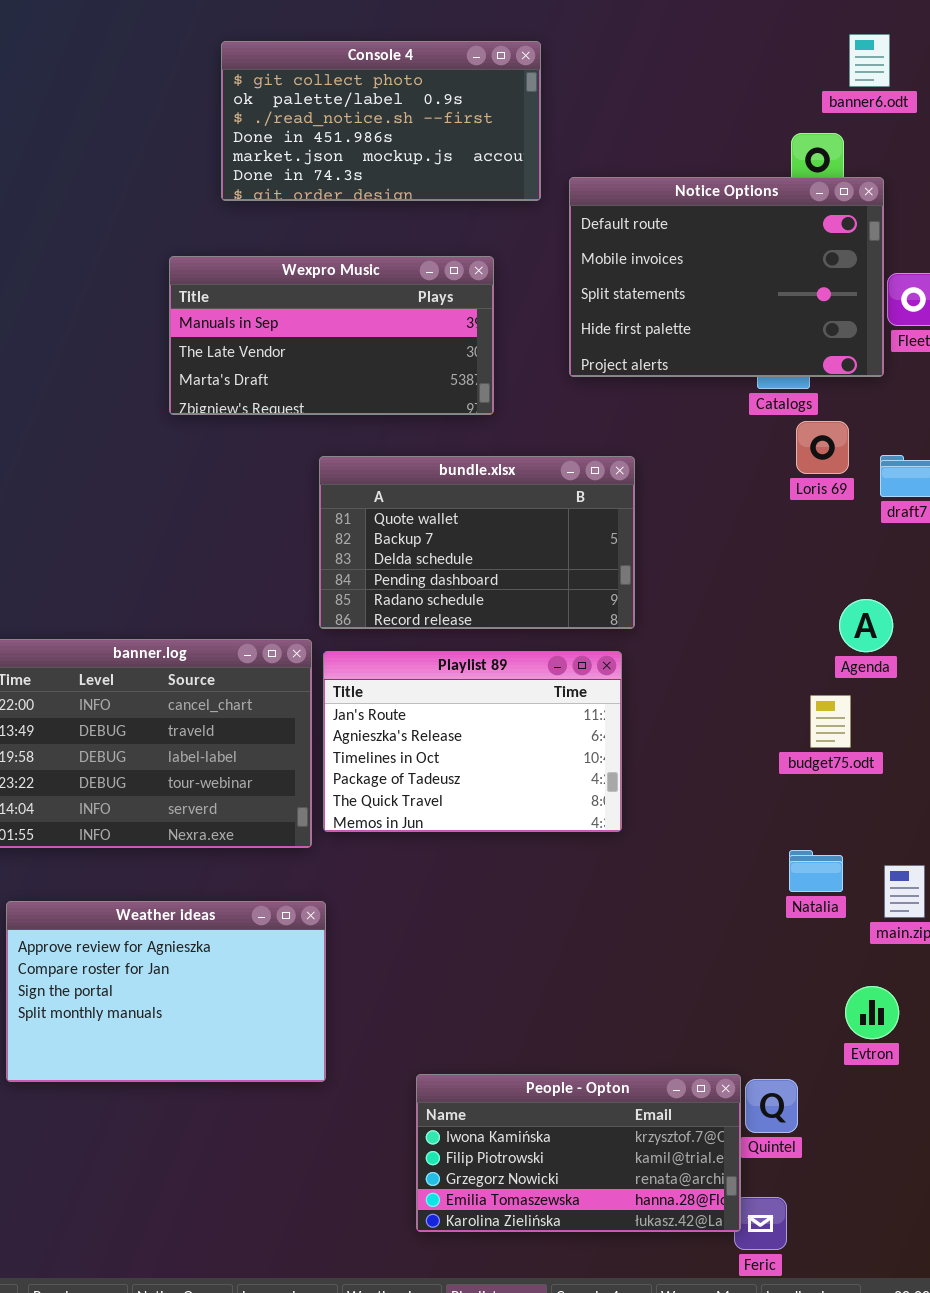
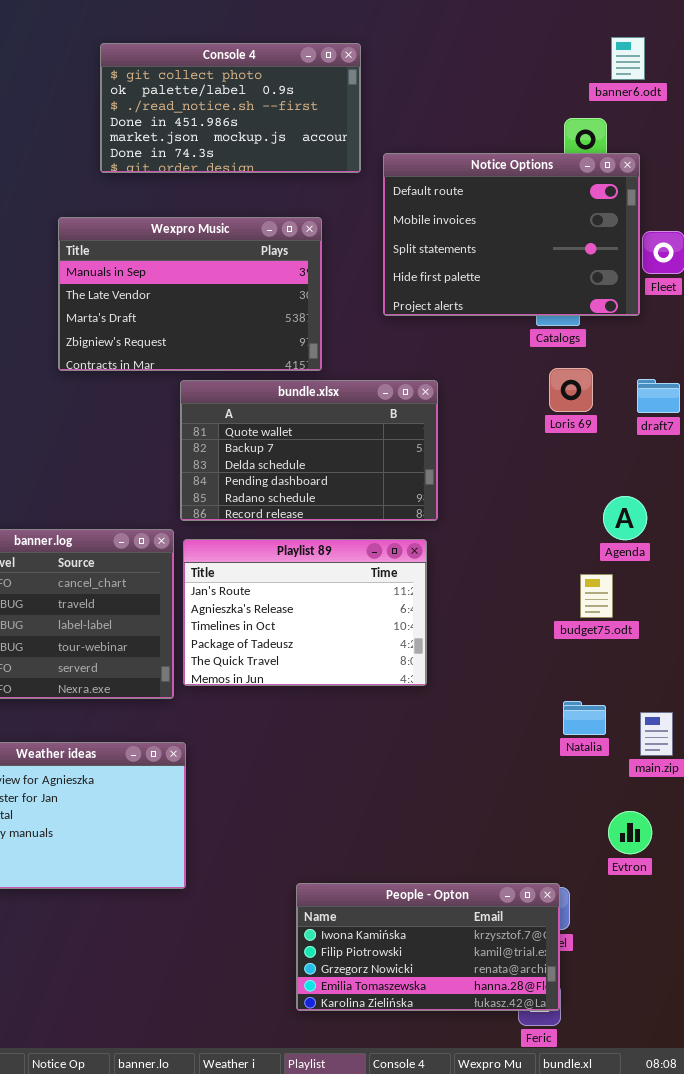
Wexpro Music: [169,256,494,415] -> [58,217,322,371], resized
Loris 69: [796,421,849,474] -> [549,368,593,412], moved
People - Opton: [416,1074,741,1232] -> [296,883,560,1011], moved

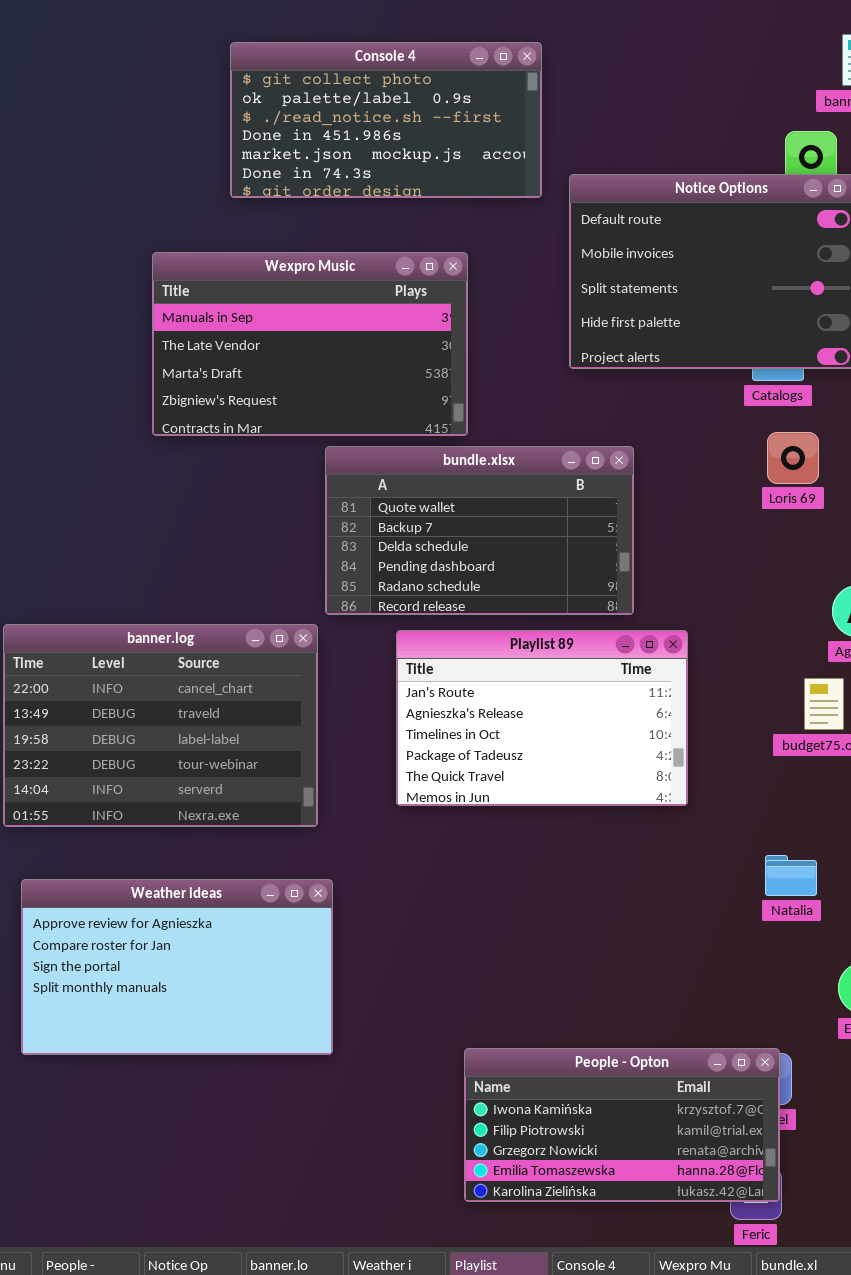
Wexpro Music: [58,217,322,371] -> [152,252,468,436], moved
Playlist 89: [183,539,427,686] -> [396,630,688,806], moved
Natalia: [563,701,606,735] -> [765,855,817,896], moved

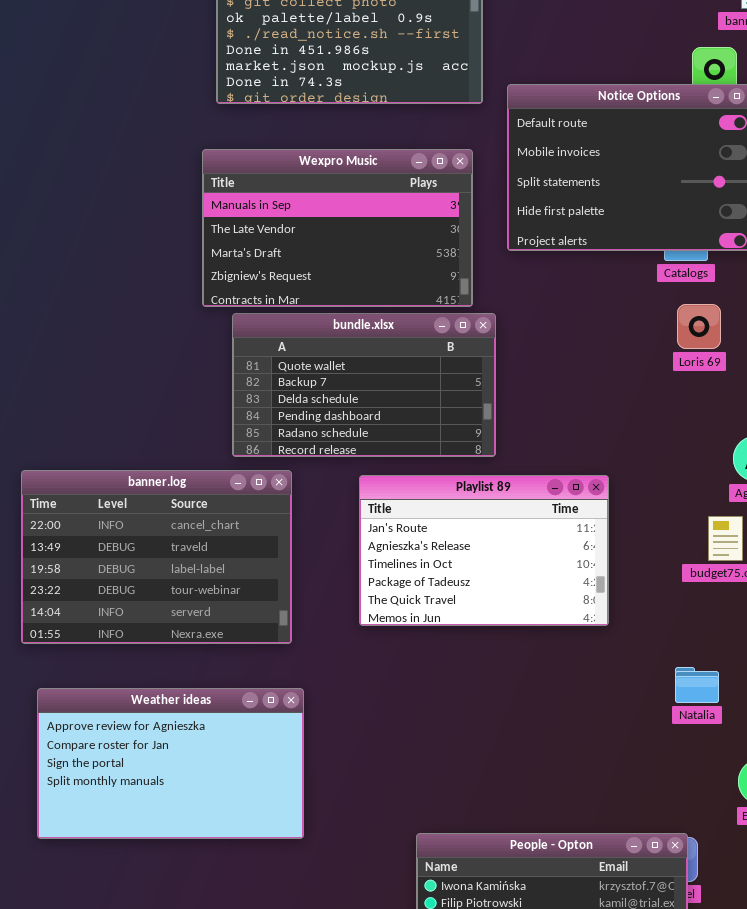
Wexpro Music: [152,252,468,436] -> [202,149,473,307], moved
bundle.xlsx: [325,446,634,615] -> [232,313,496,457], moved

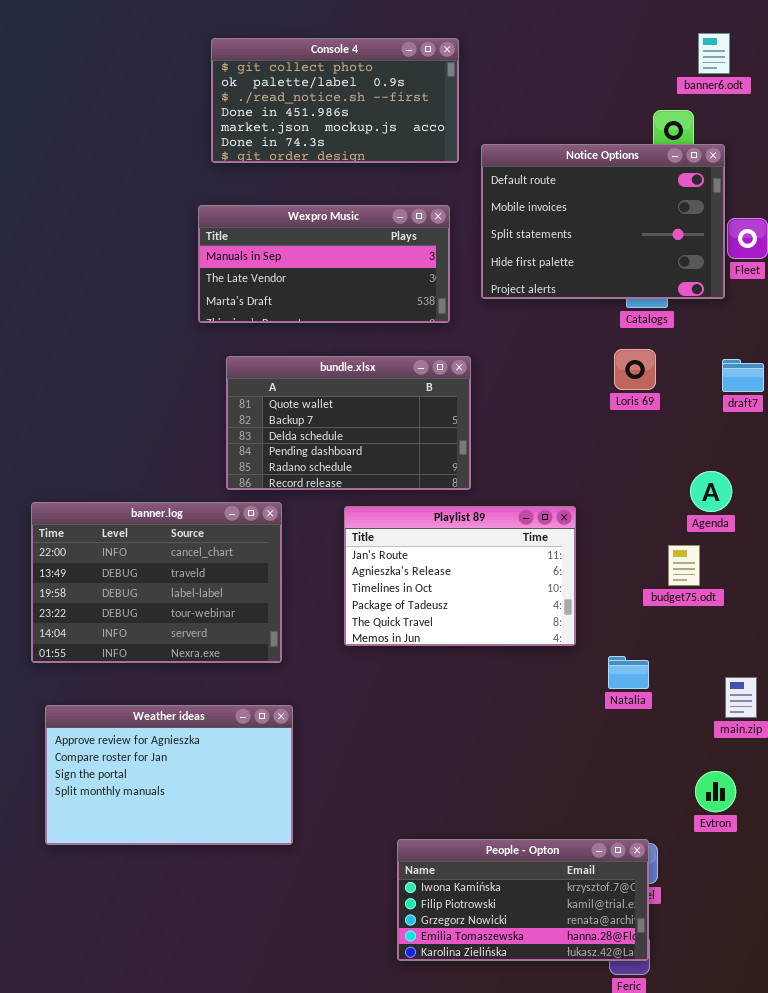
Wexpro Music: [202,149,473,307] -> [198,205,450,323], resized
Loris 69: [677,304,721,349] -> [614,349,656,390], moved
Natalia: [675,667,719,703] -> [608,656,649,689], moved

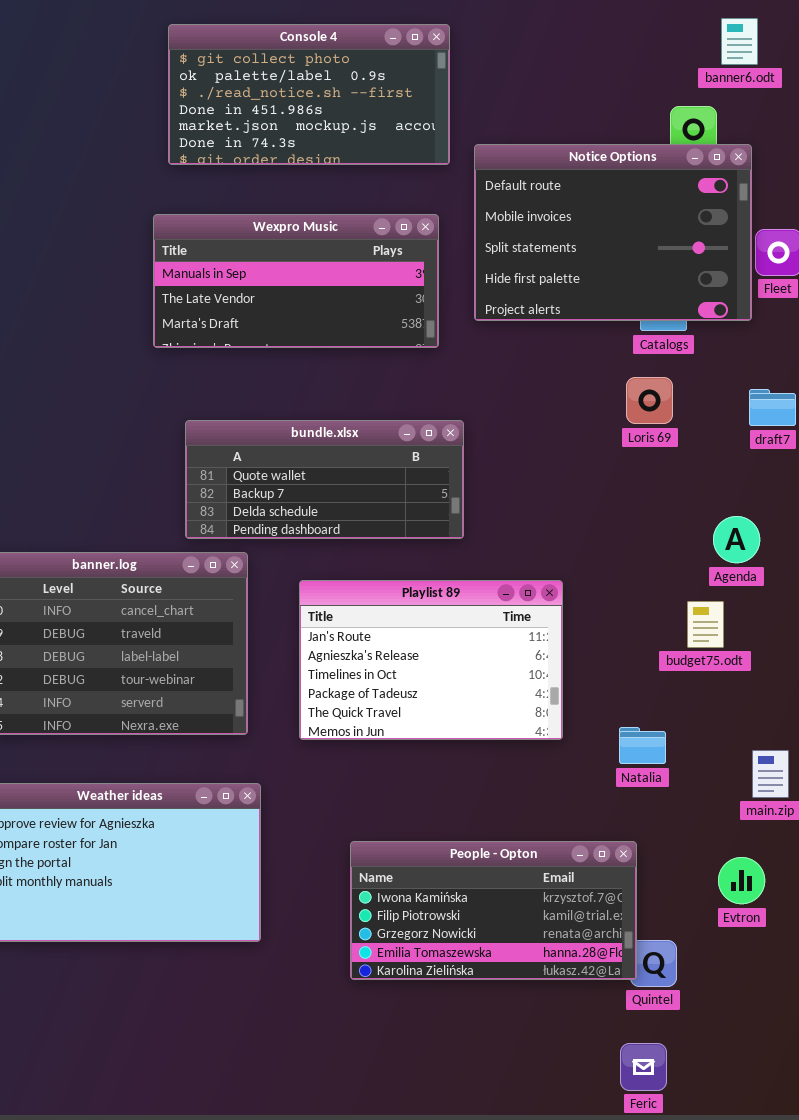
bundle.xlsx: [226,356,471,490] -> [185,420,464,539], resized
Playlist 89: [344,506,576,646] -> [299,580,563,740], moved
People - Opton: [397,839,649,961] -> [350,841,637,980], moved

